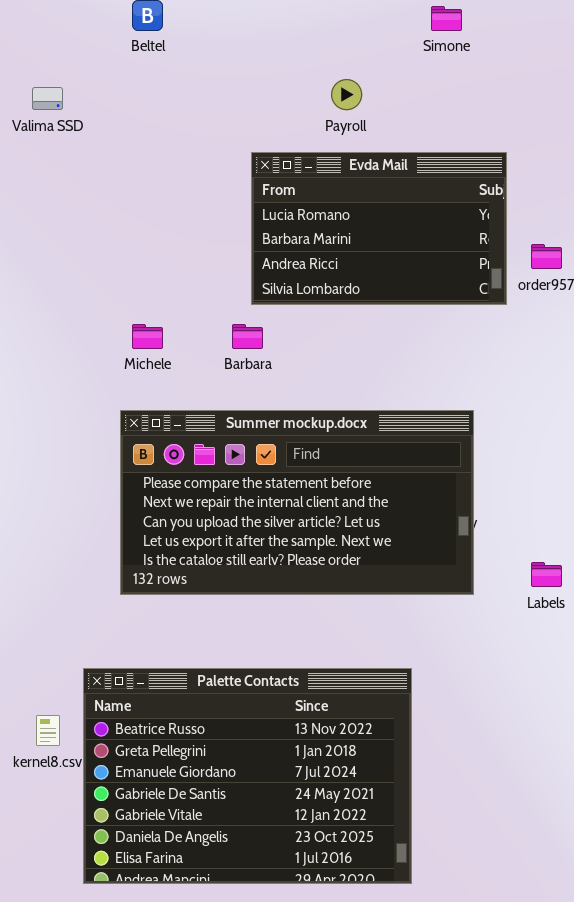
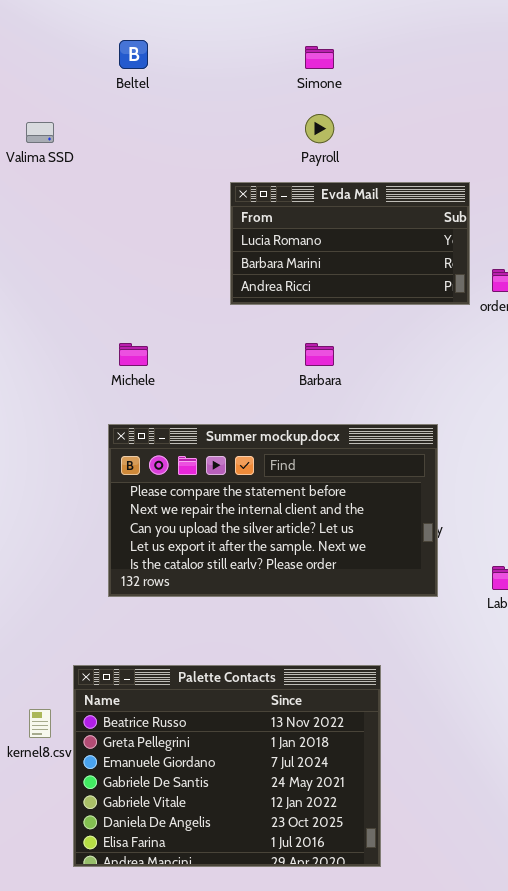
Simone: [431,6,462,31] -> [305,46,334,69], moved
Evda Mail: [251,152,507,305] -> [230,182,470,305], resized
Barbara: [232,324,263,349] -> [305,343,334,366], moved

